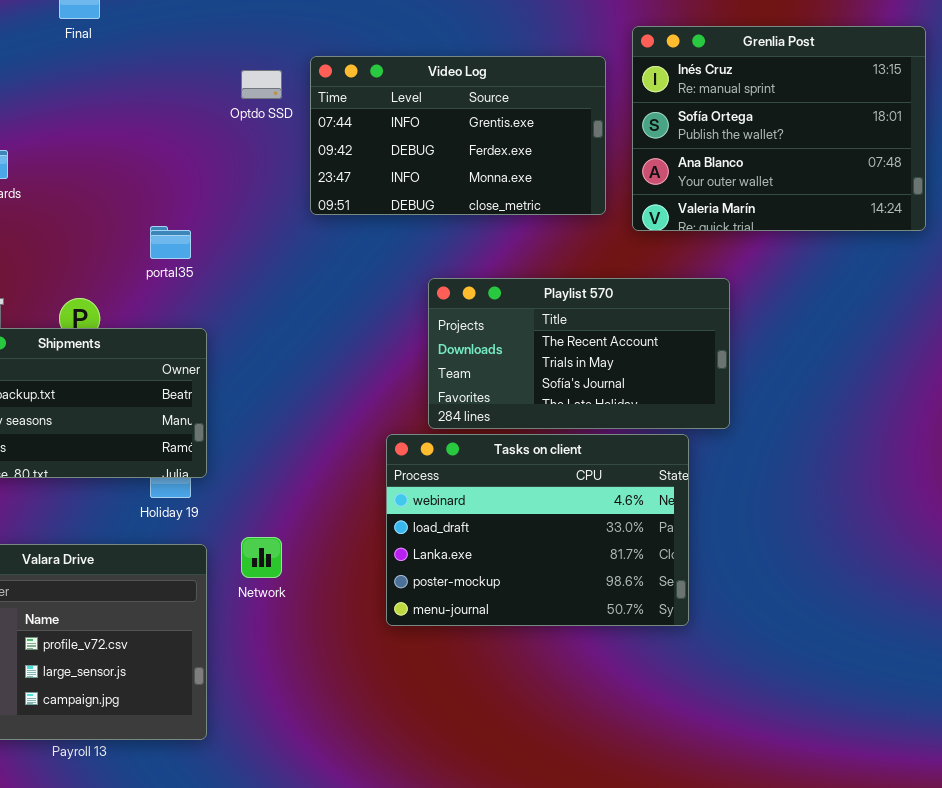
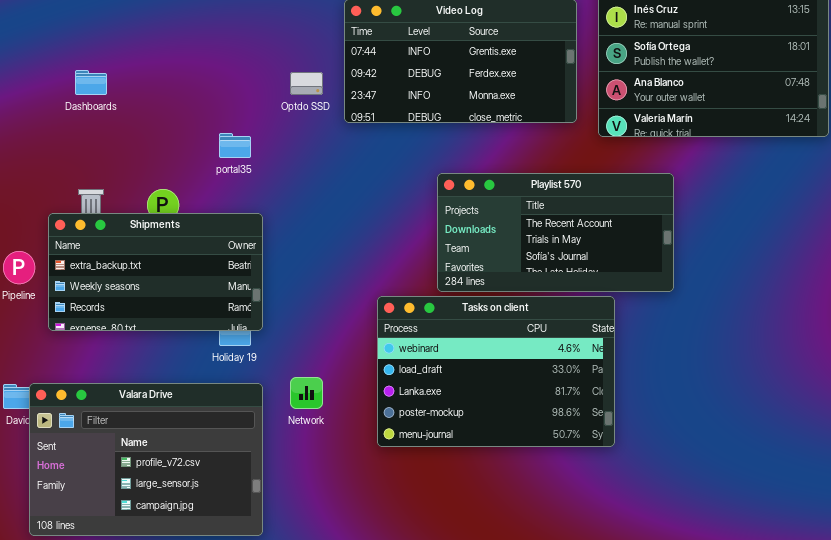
Optdo SSD: [241,70,282,99] -> [290,72,323,95], moved
Tasks on client: [386,434,689,626] -> [377,296,615,447], moved

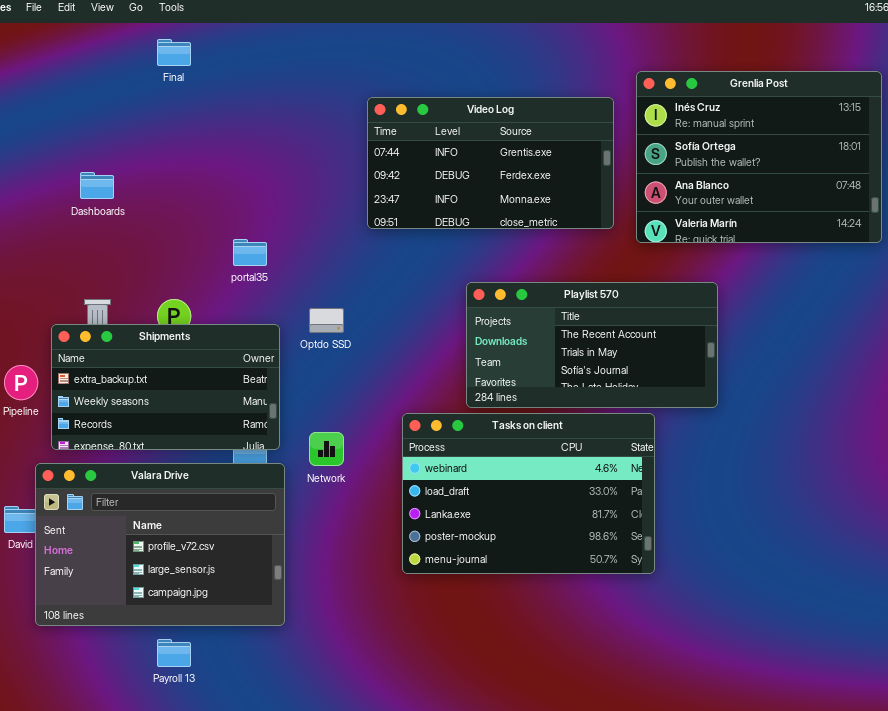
Optdo SSD: [290,72,323,95] -> [309,308,344,333], moved
Network: [290,377,323,409] -> [309,432,344,466], moved
Valara Drive: [29,383,263,536] -> [35,463,285,626], moved

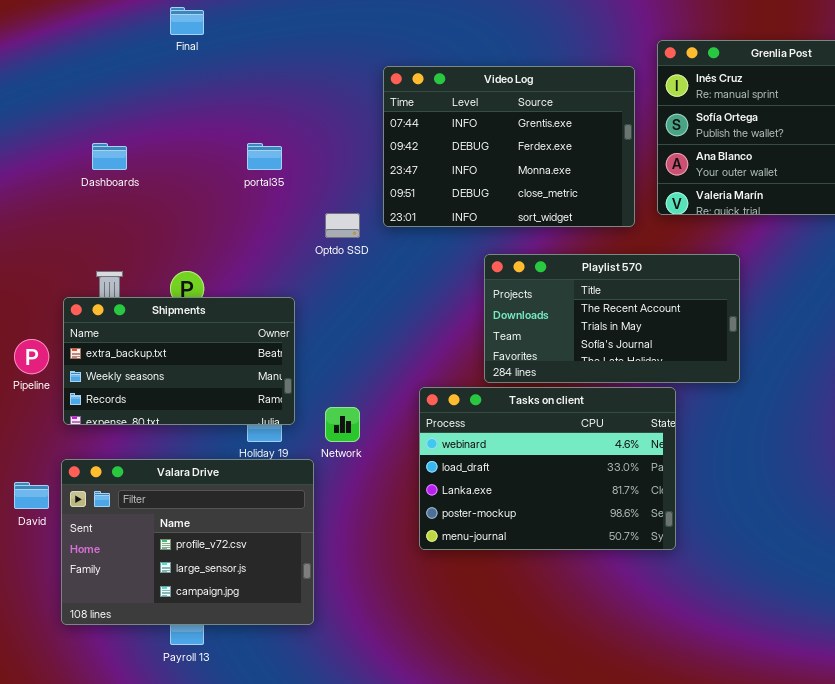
Video Log: [367,97,614,229] -> [383,66,635,227], resized
portal35: [233,239,267,266] -> [247,143,282,170], moved
Optdo SSD: [309,308,344,333] -> [325,213,360,238], moved
Valara Drive: [35,463,285,626] -> [61,459,314,625], moved

